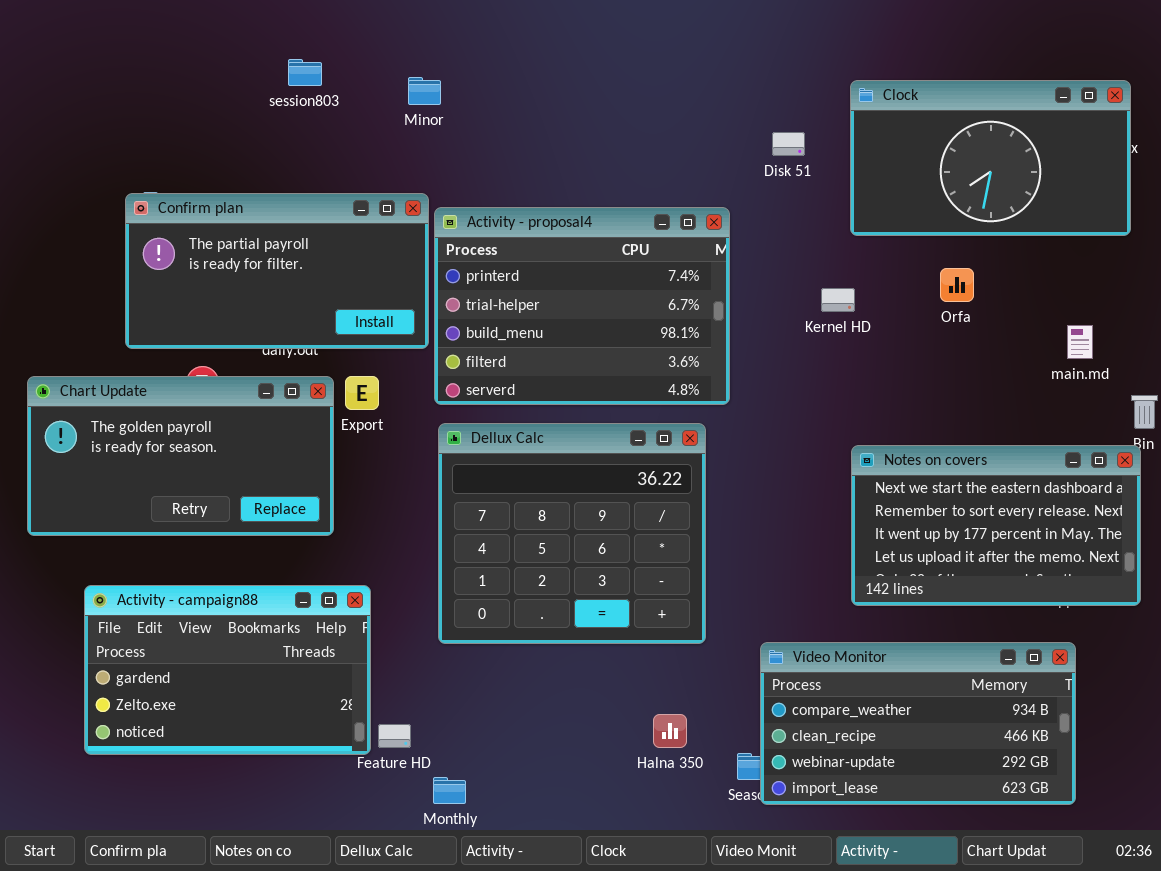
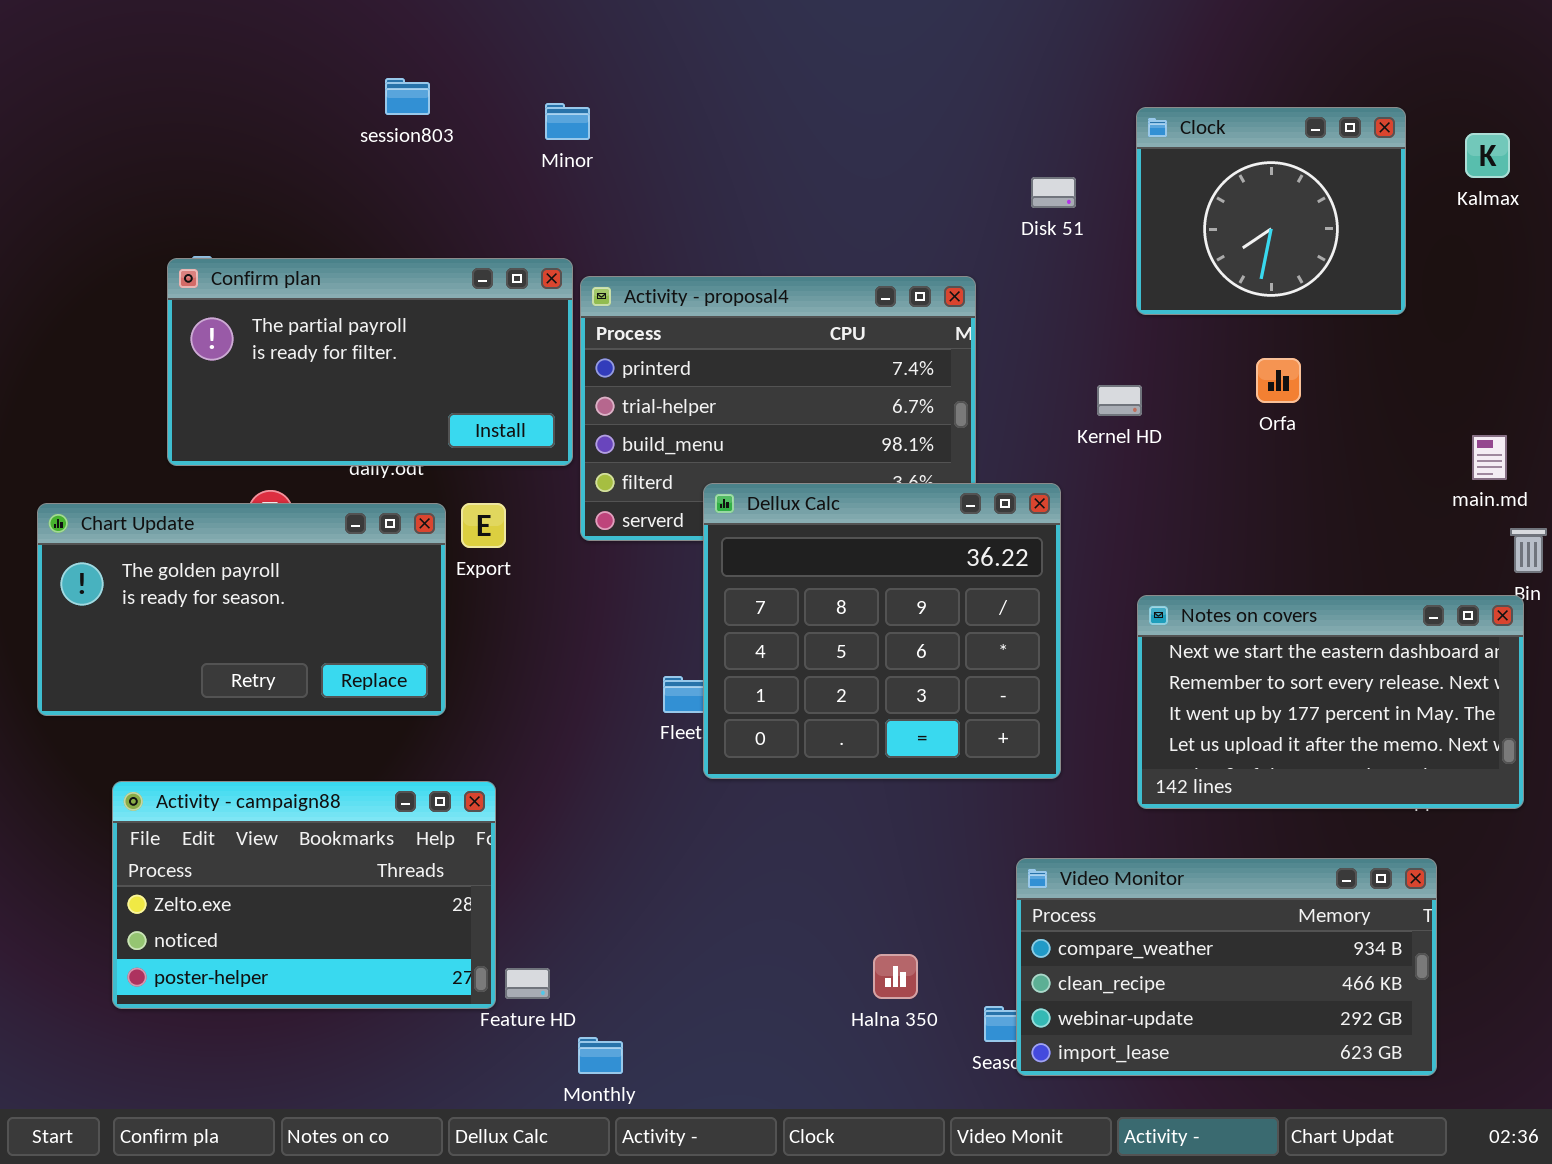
Clock: [850,80,1131,236] -> [1136,107,1406,315], resized
main.md: [1067,325,1093,359] -> [1472,435,1507,480], moved
Dellux Calc: [438,423,706,644] -> [703,483,1061,779], moved
Activity - campaign88: [84,585,371,755] -> [112,781,496,1009], scrolled down 1 row

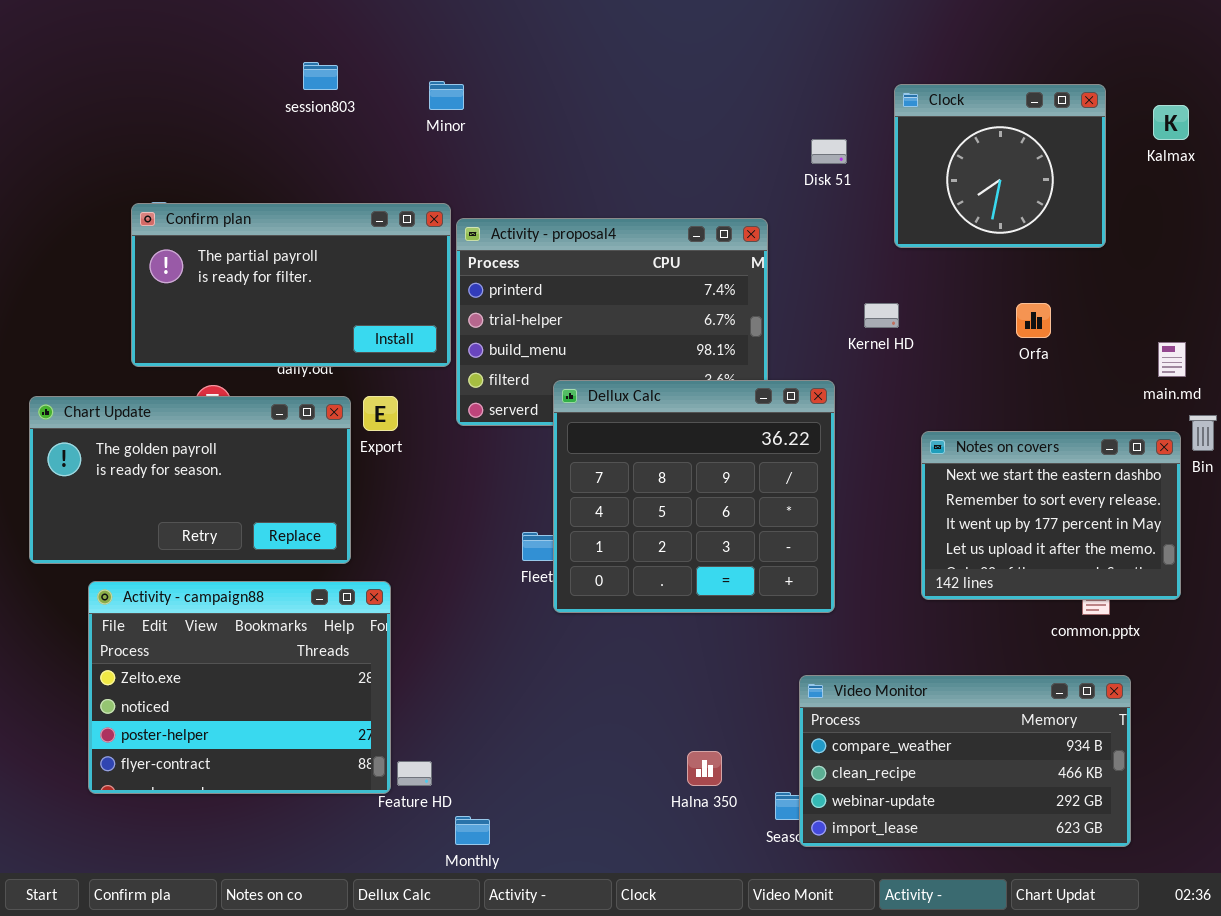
Orfa: [1256,358,1301,403] -> [1016,303,1051,338], moved
Notes on covers: [1137,595,1524,809] -> [921,431,1181,600], moved, resized
Activity - campaign88: [112,781,496,1009] -> [88,581,391,794], resized

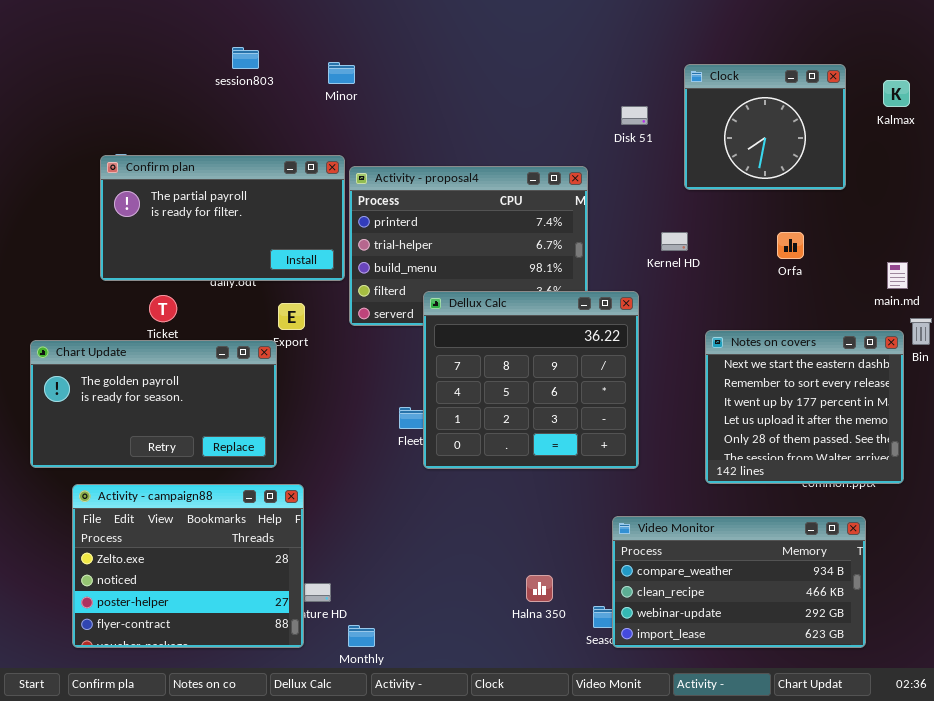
Chart Update: [29,396,351,564] -> [30,340,277,468], moved
Notes on covers: [921,431,1181,600] -> [705,330,904,484], resized
Activity - campaign88: [88,581,391,794] -> [72,484,304,648], moved

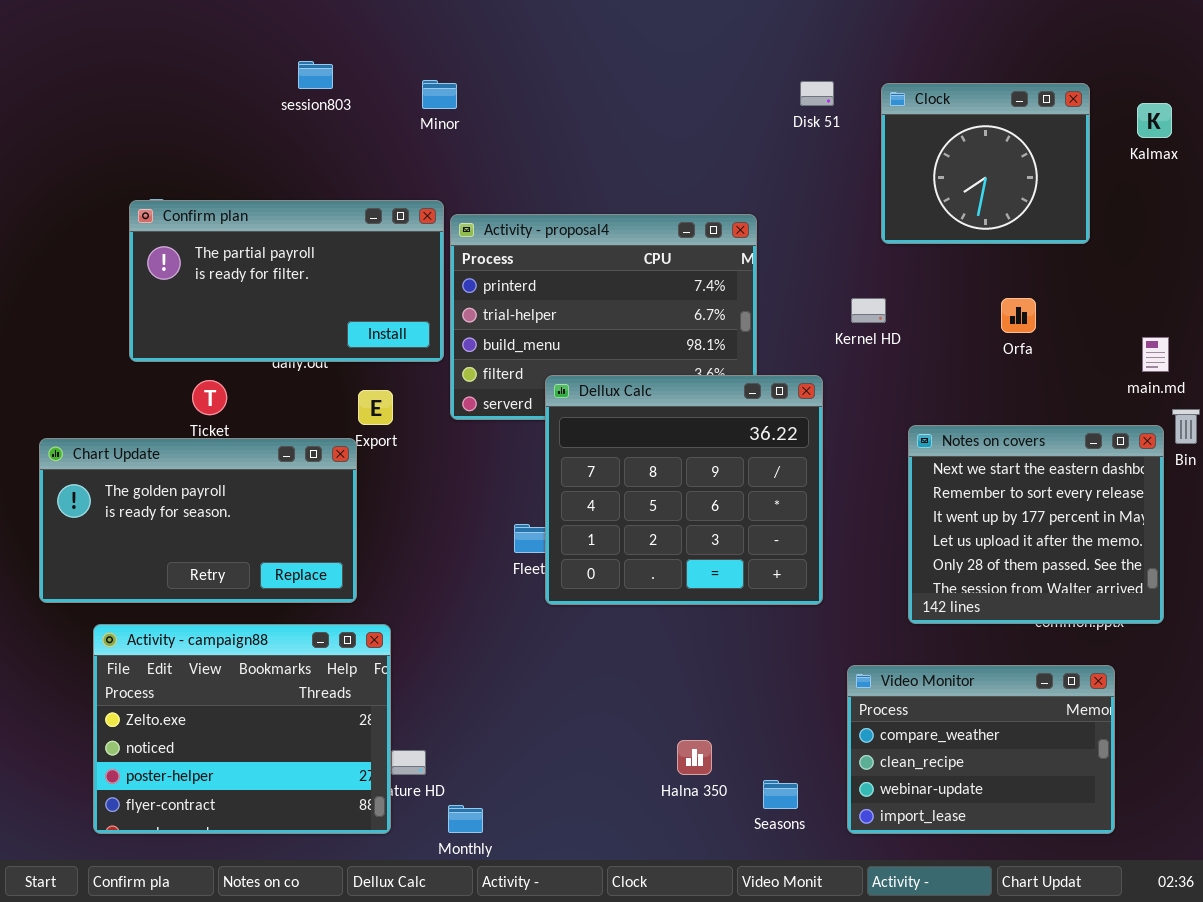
Disk 51: [621,106,648,125] -> [800,81,834,106], moved
Video Monitor: [612,516,866,648] -> [847,665,1115,834], resized

